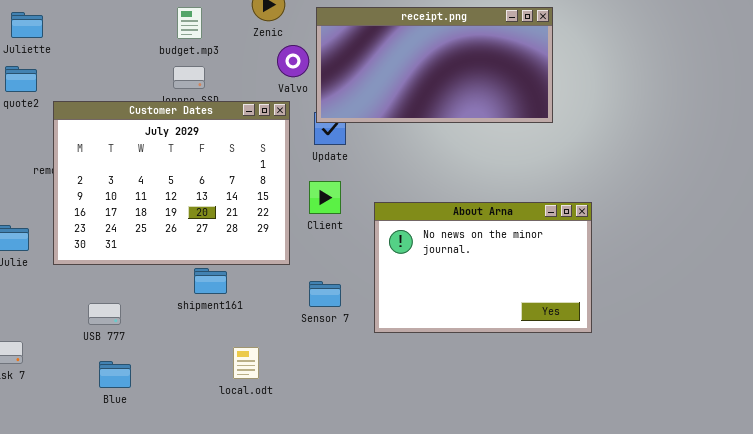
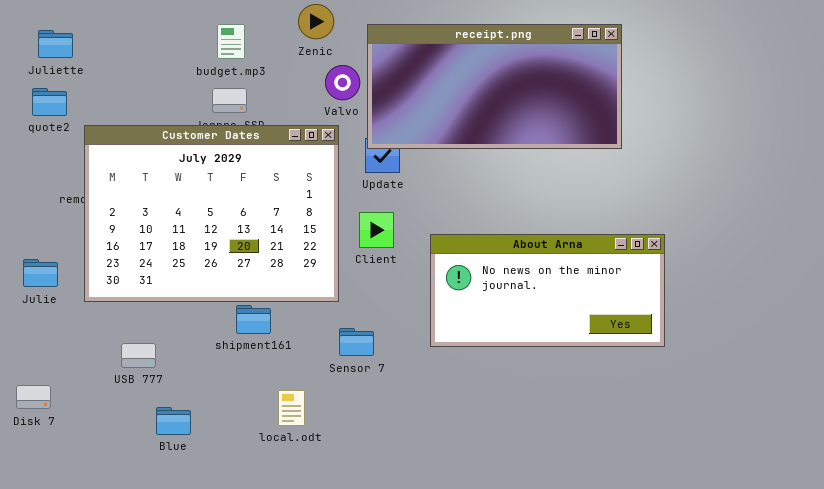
About Arna: [374,202,592,333] -> [430,234,665,347], resized
Sensor 7: [309,281,341,307] -> [339,328,374,356], moved
Blue: [99,361,131,388] -> [156,407,191,435], moved

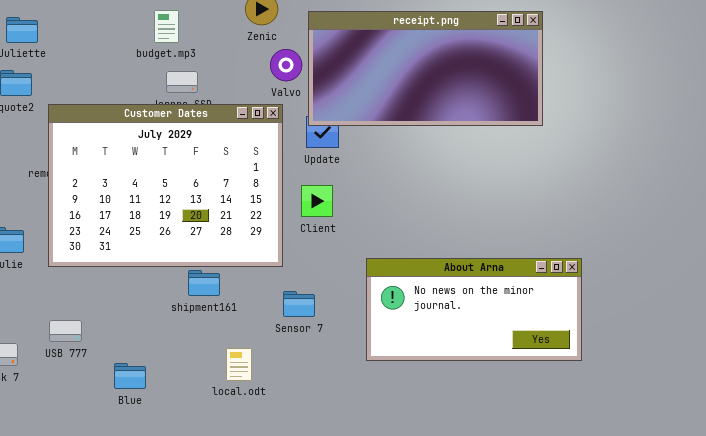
budget.mp3: [217,24,245,59] -> [154,10,179,43], moved
About Arna: [430,234,665,347] -> [366,258,582,361], moved
USB 777: [121,343,156,368] -> [49,320,82,342], moved

